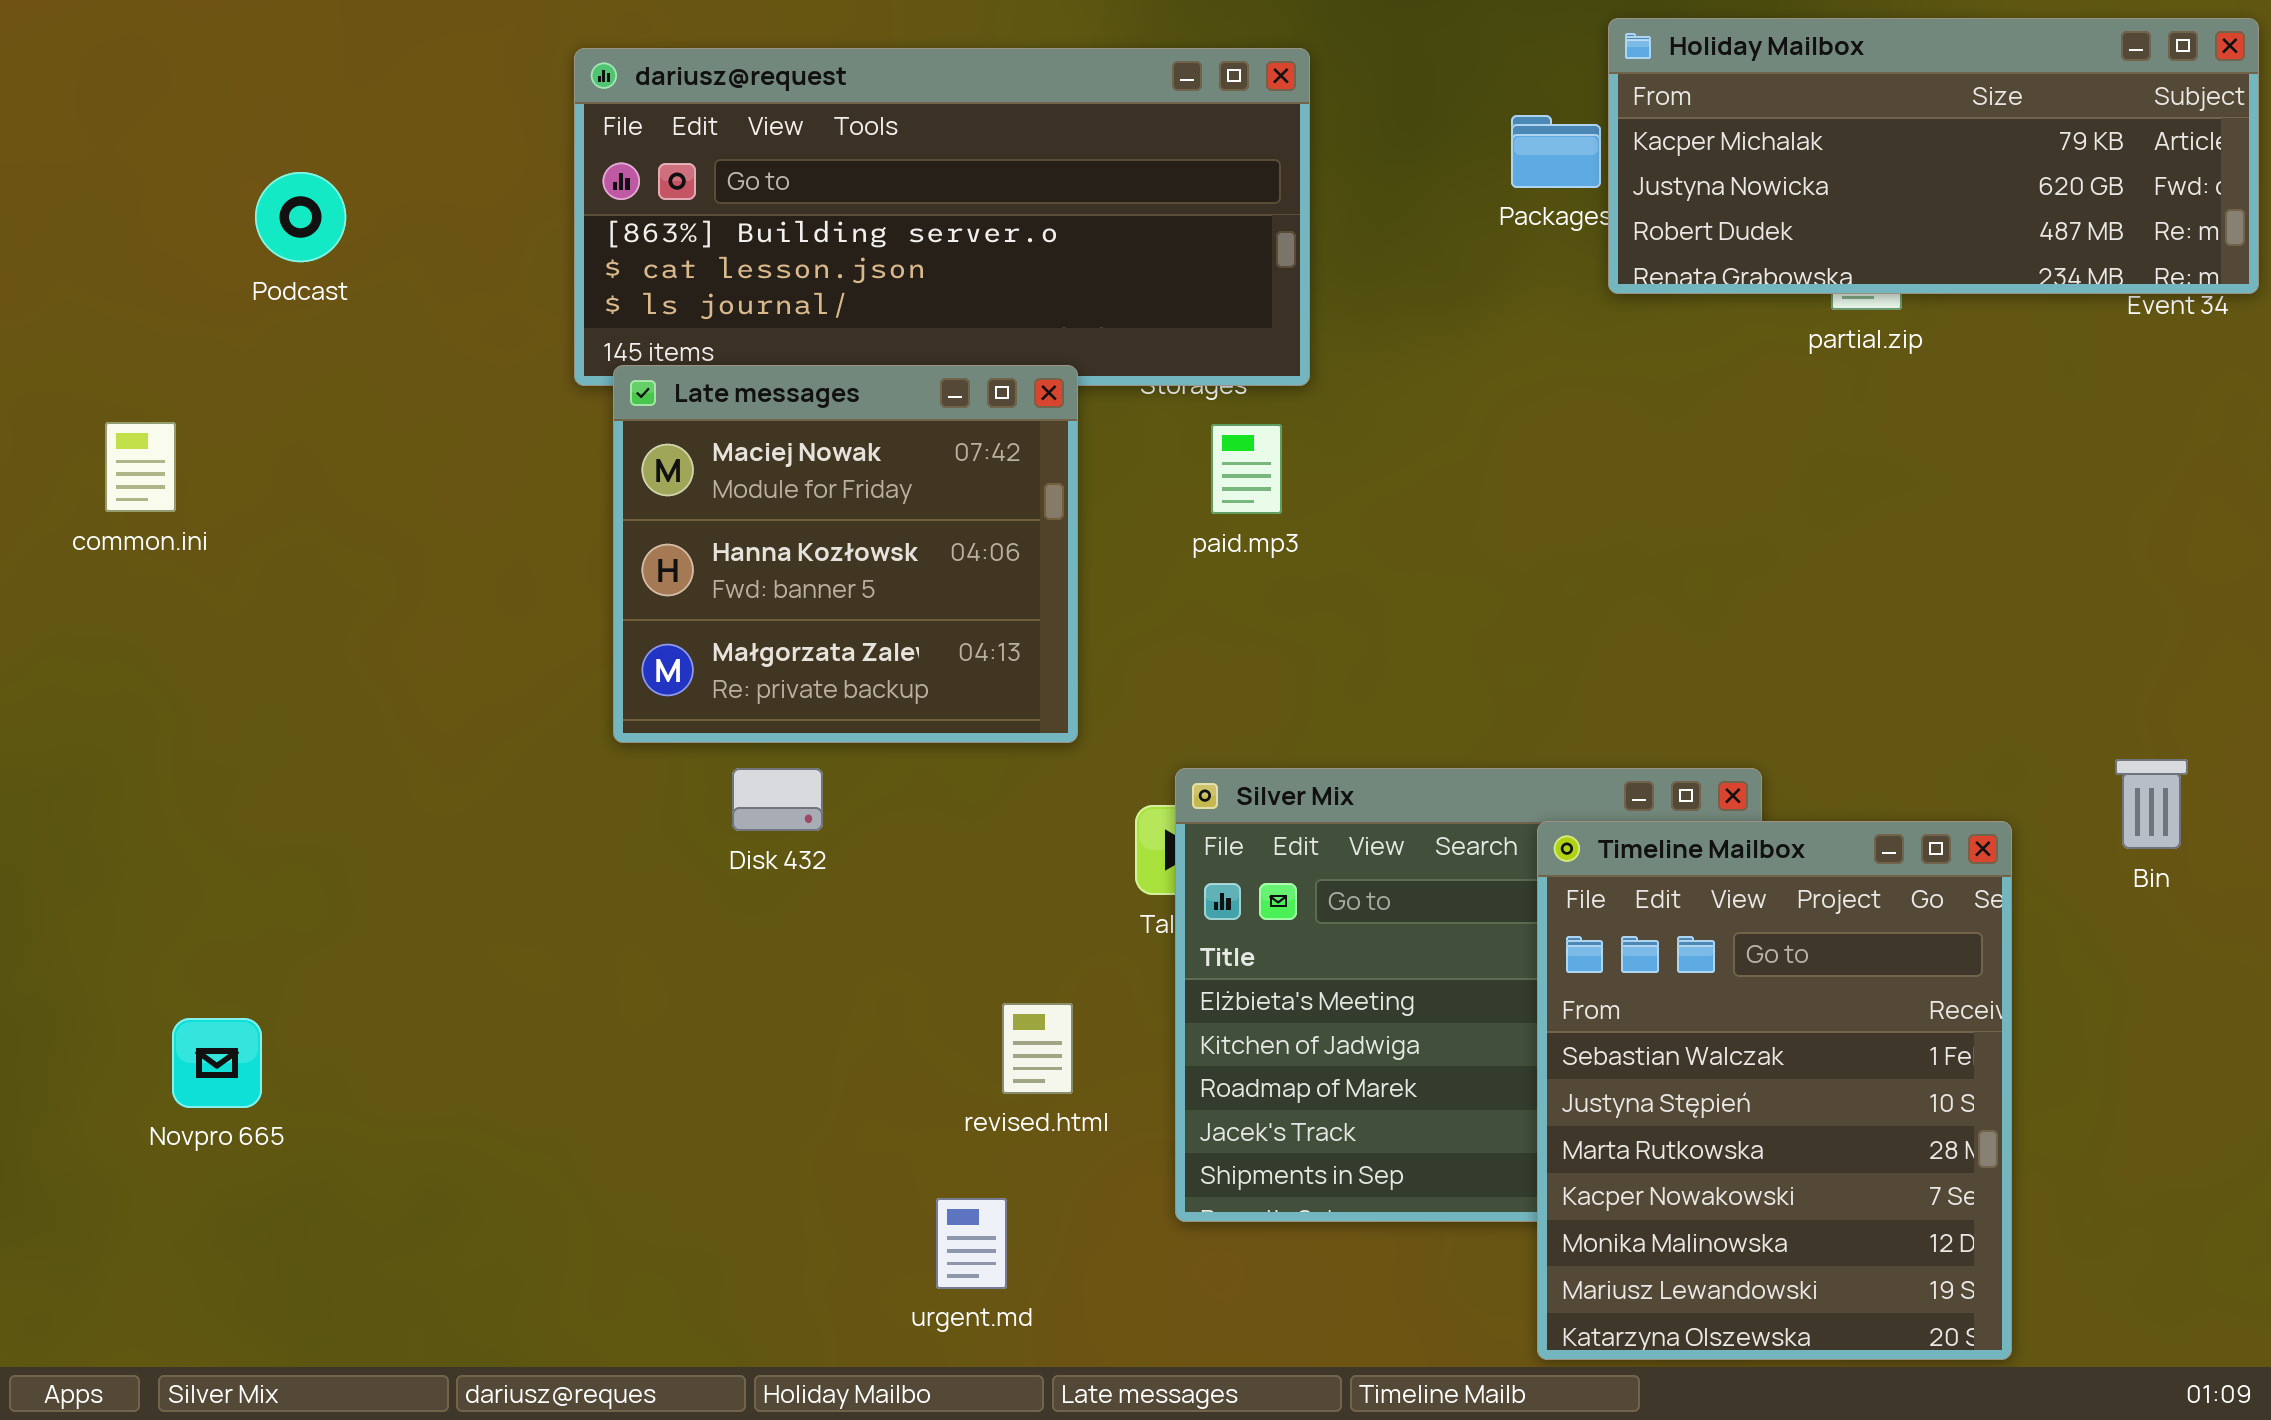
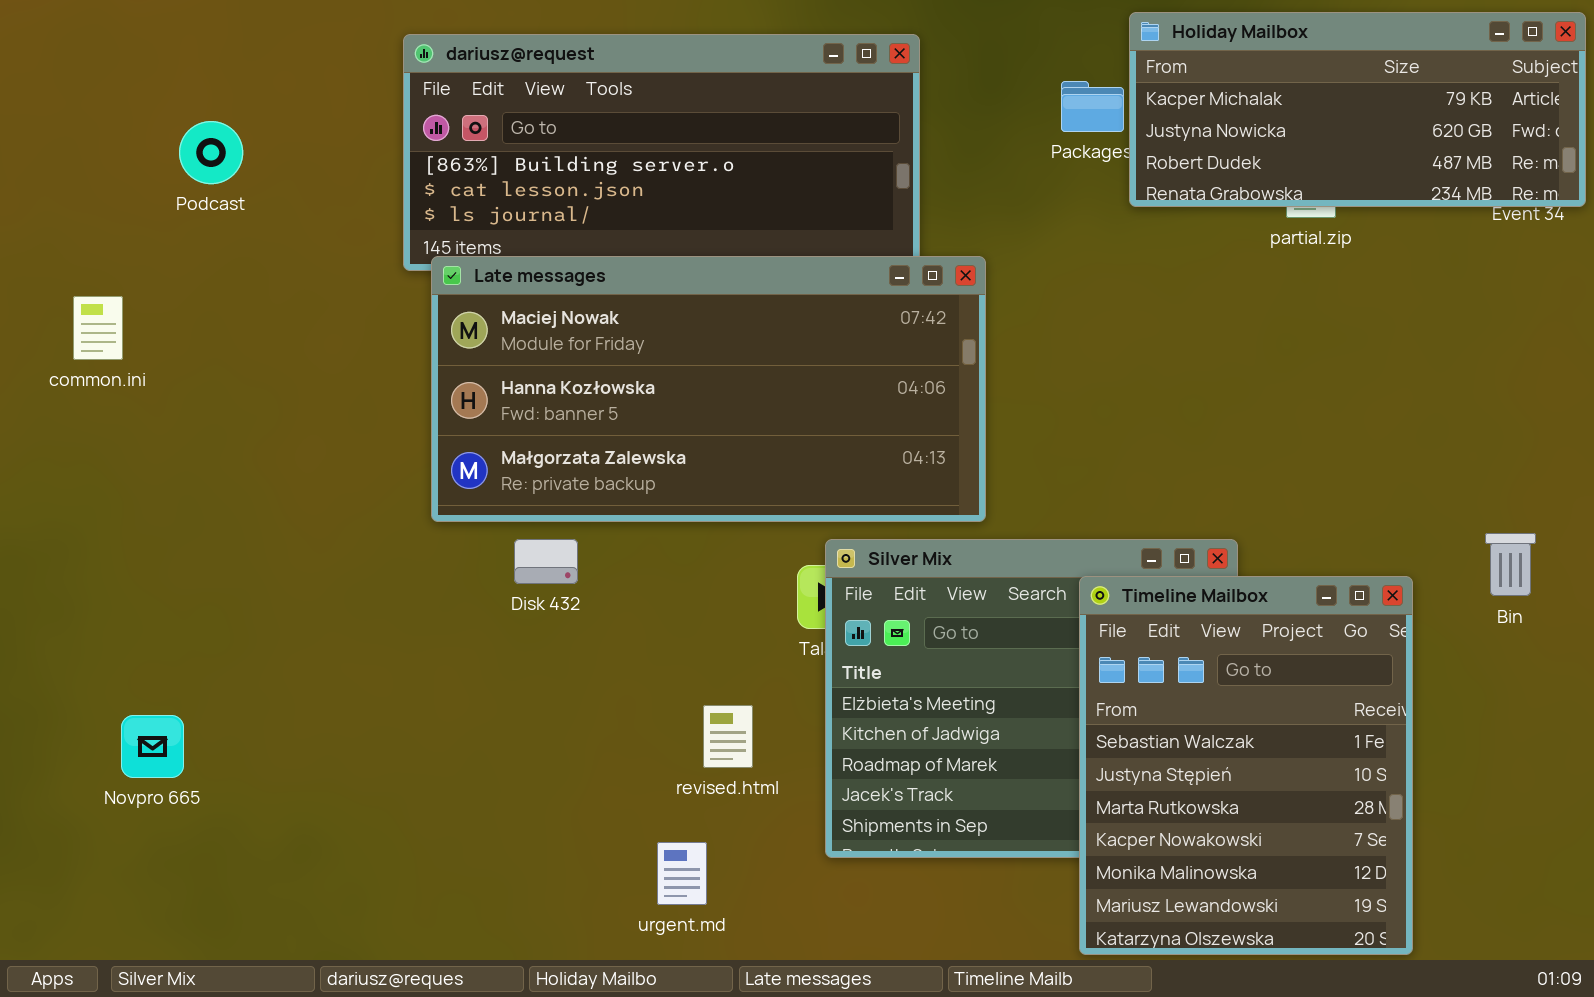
Late messages: [613,365,1078,743] -> [431,256,986,522], resized

